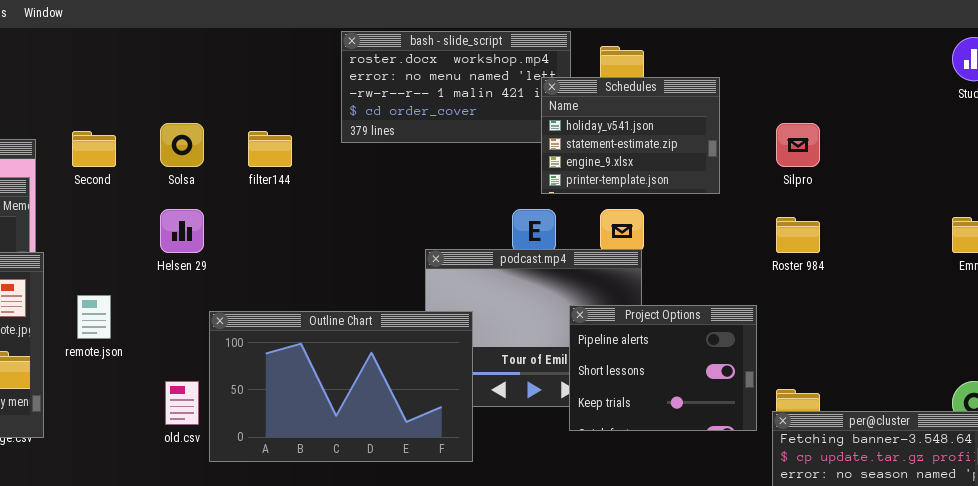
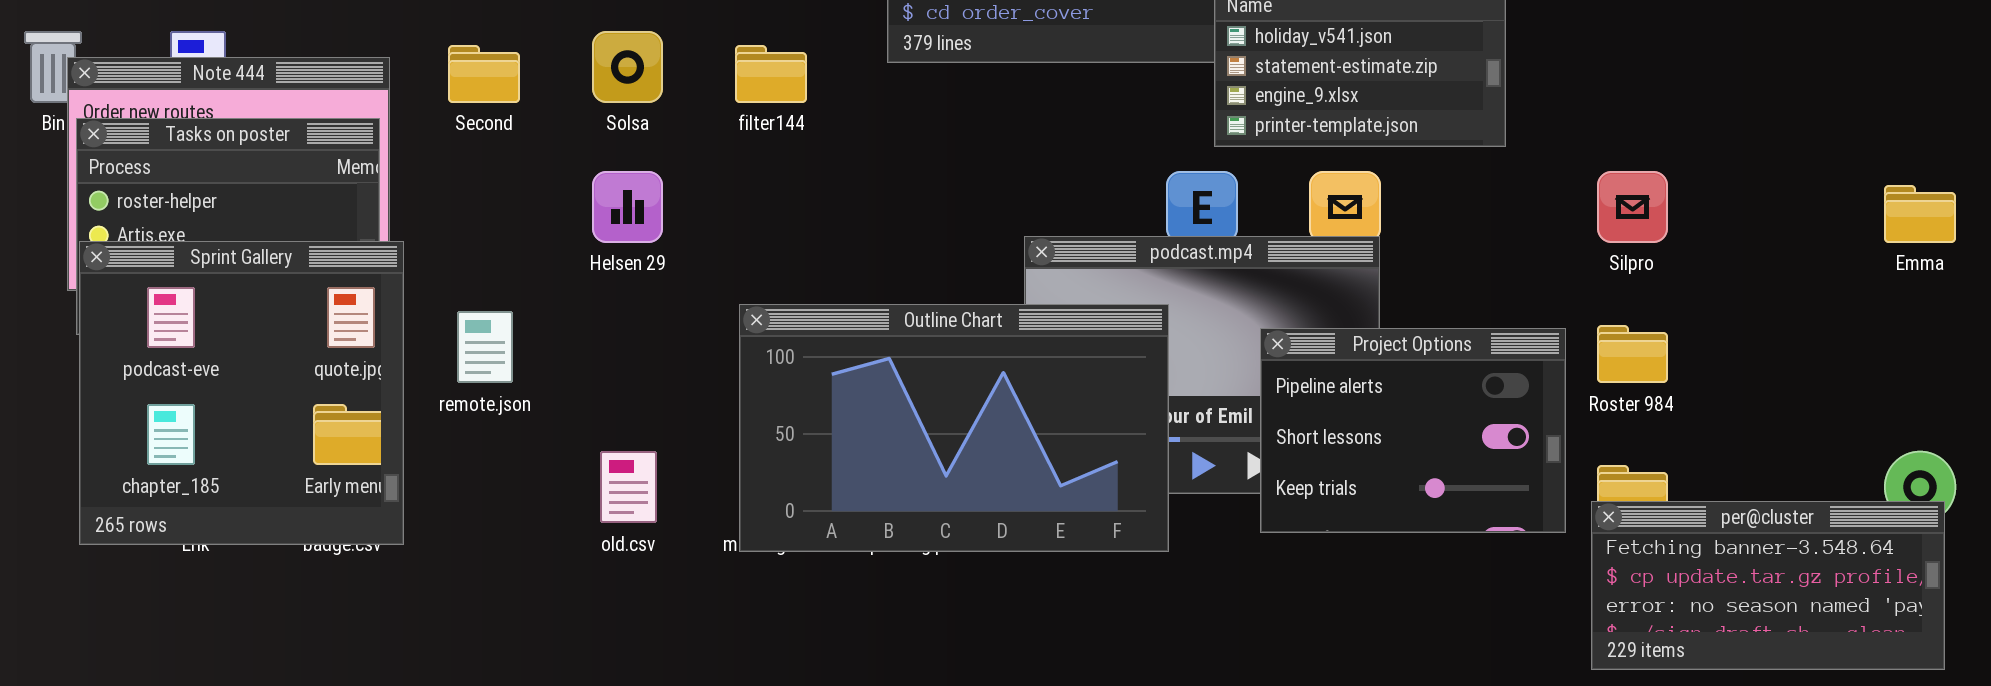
Silpro: [776,123,820,167] -> [1597,171,1668,243], moved
Roster 984: [776,217,820,253] -> [1597,325,1668,383], moved
Outline Chart: [209,311,473,462] -> [739,304,1169,552], moved

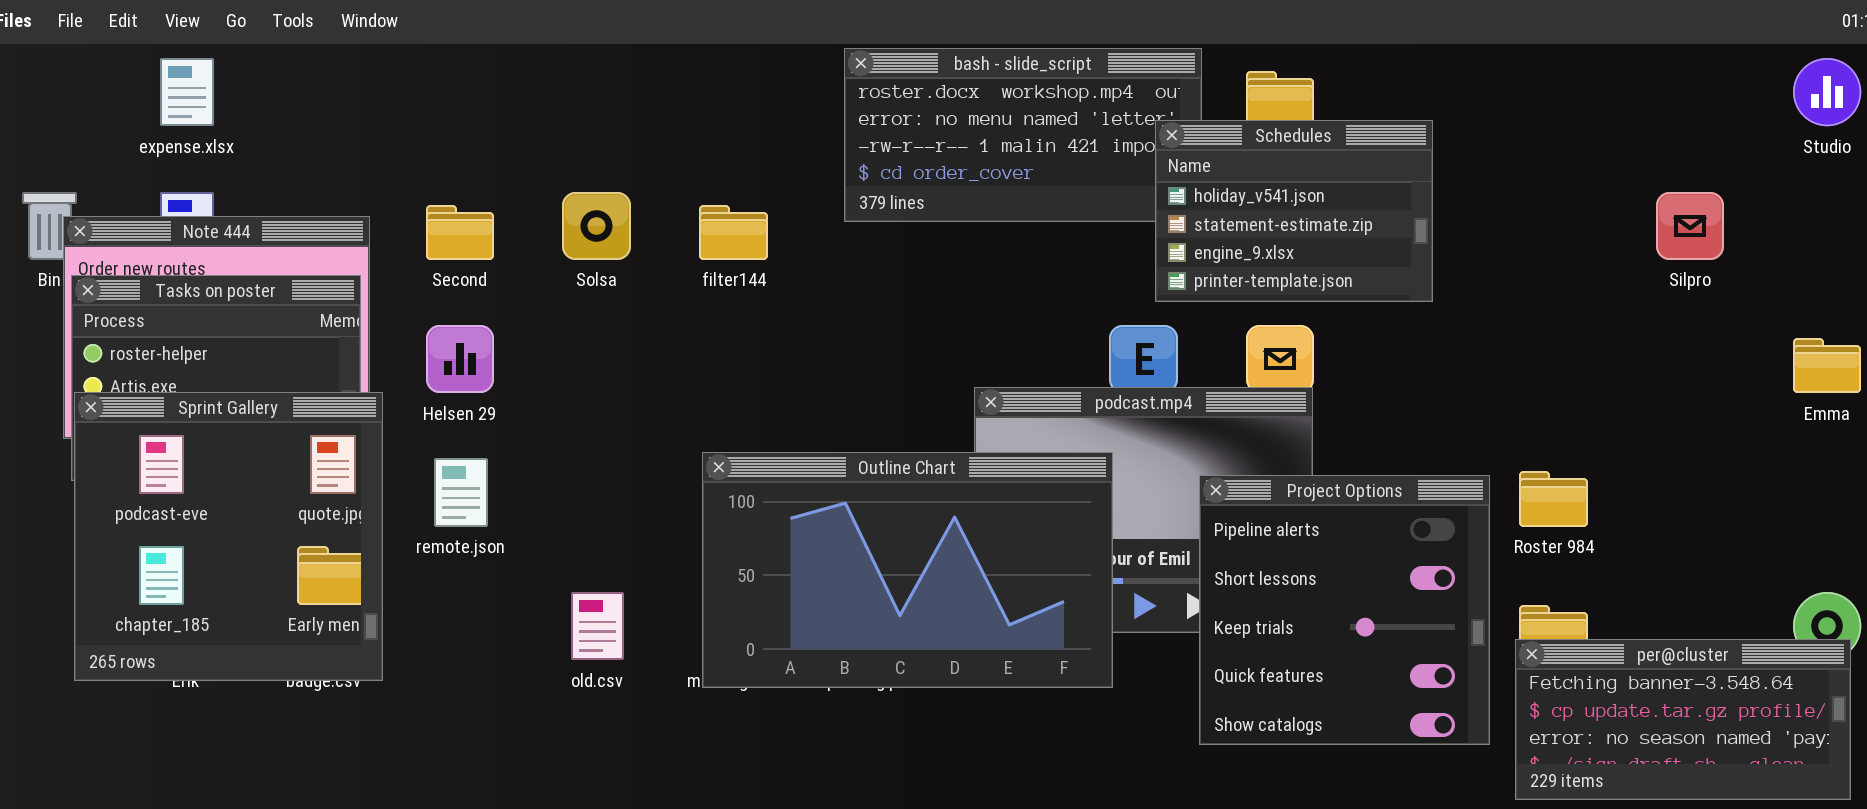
Helsen 29: [592,171,663,243] -> [426,325,494,393], moved
Silpro: [1597,171,1668,243] -> [1656,192,1724,260], moved
Project Options: [1260,328,1566,533] -> [1199,475,1490,745], resized

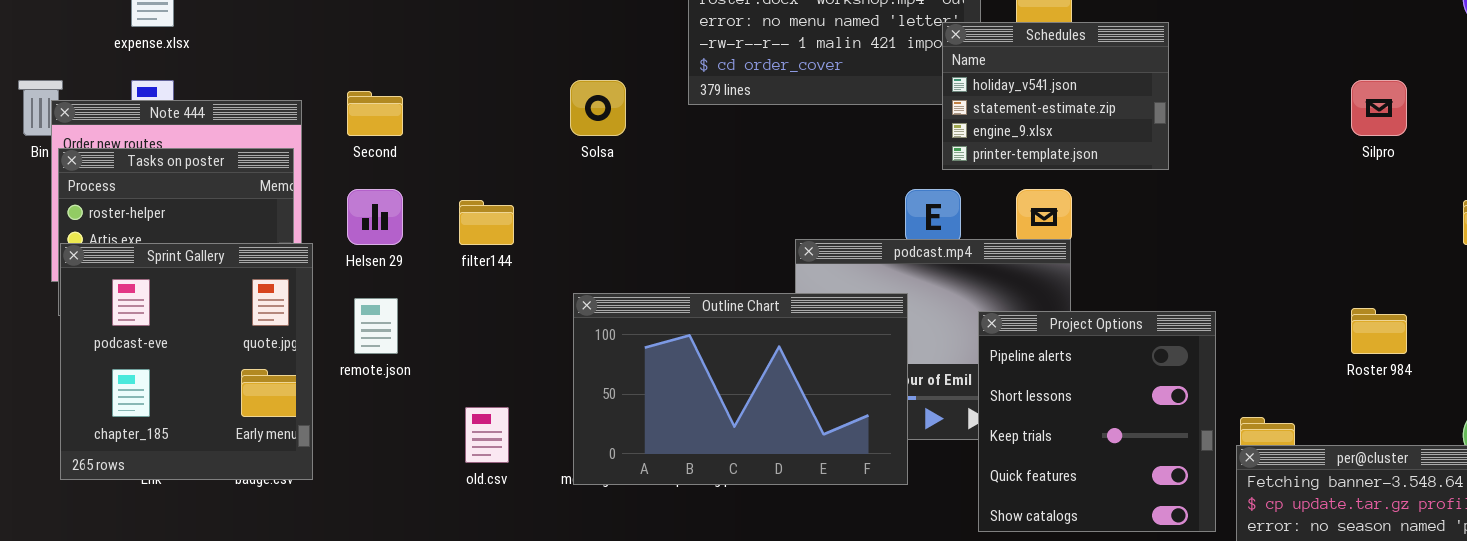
Solsa: [562,192,631,260] -> [570,80,626,136], moved
filter144: [699,205,768,260] -> [459,200,514,245], moved
Roster 984: [1519,471,1588,527] -> [1351,308,1407,354], moved

